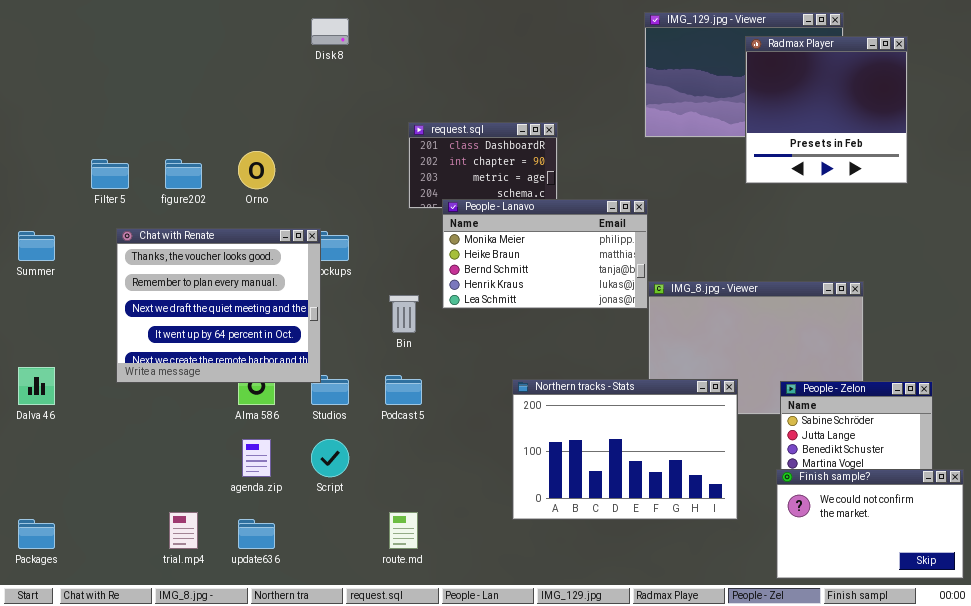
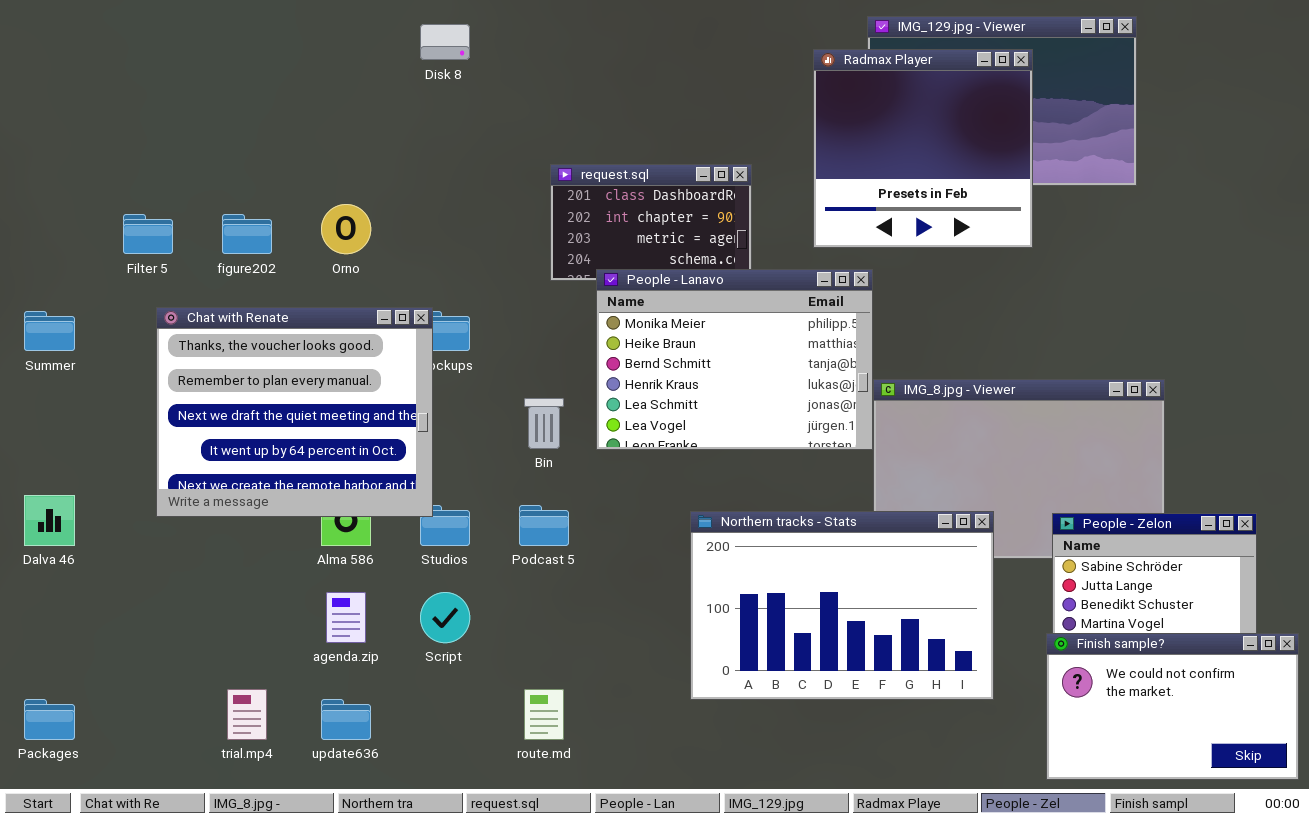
Radmax Player: [745,36,908,184] -> [813,49,1033,248], moved
People - Lanavo: [442,199,648,309] -> [596,269,873,450], resized

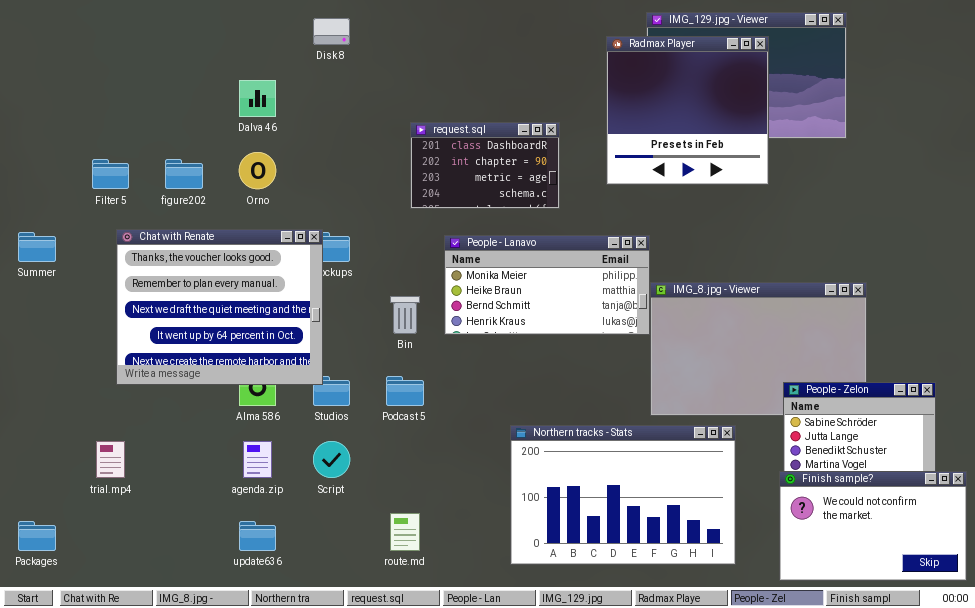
People - Lanavo: [596,269,873,450] -> [444,235,650,335], resized
Dalva 46: [24,495,75,546] -> [239,80,276,117], moved
Northern tracks - Stats: [690,511,994,700] -> [510,425,736,565], moved
trial.mp4: [227,689,267,740] -> [96,441,125,478], moved

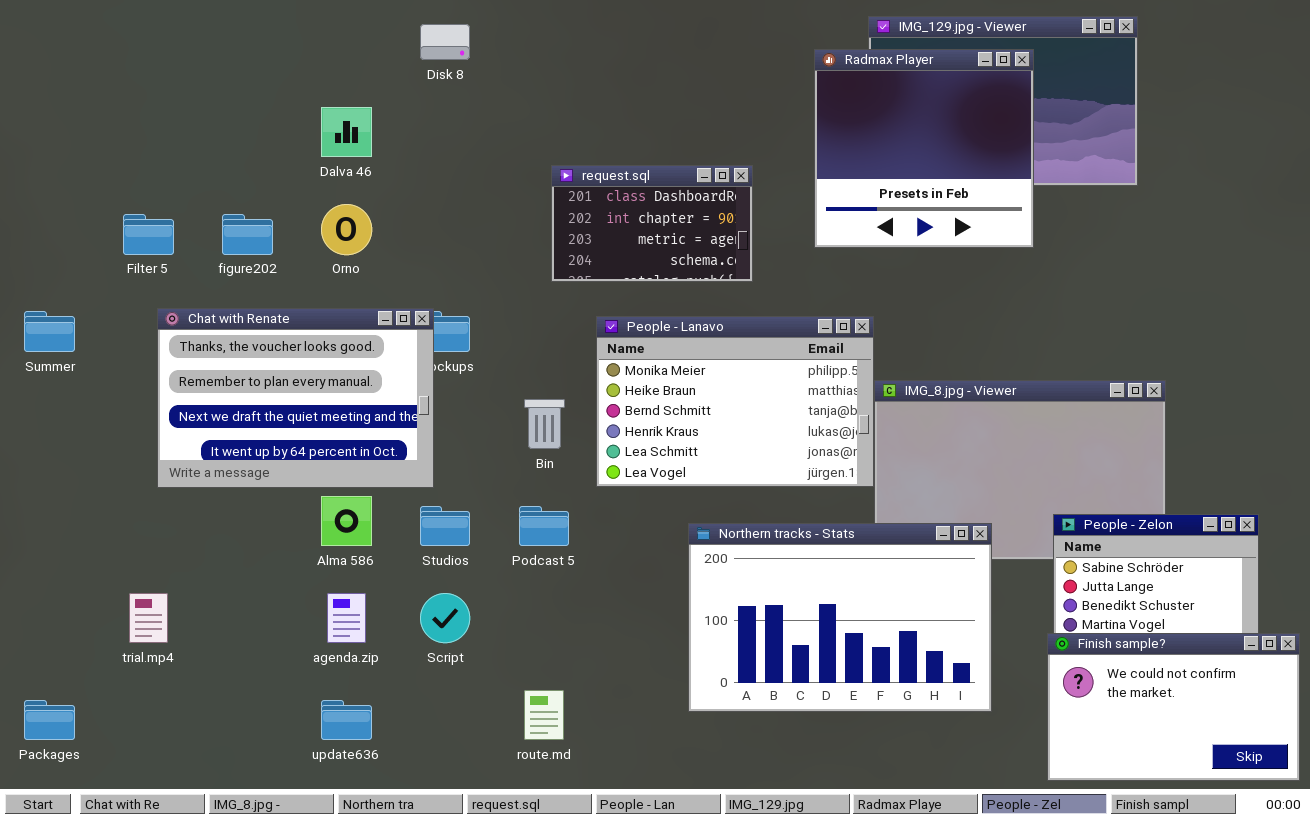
Chat with Renate: [116,229,323,385] -> [157,308,434,488], resized
People - Lanavo: [444,235,650,335] -> [596,316,874,487], resized
Northern tracks - Stats: [510,425,736,565] -> [688,523,992,712], moved

